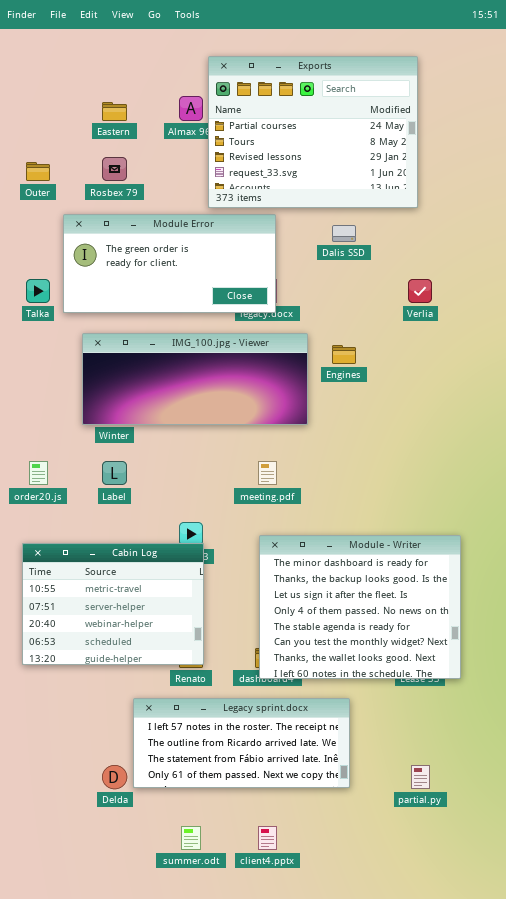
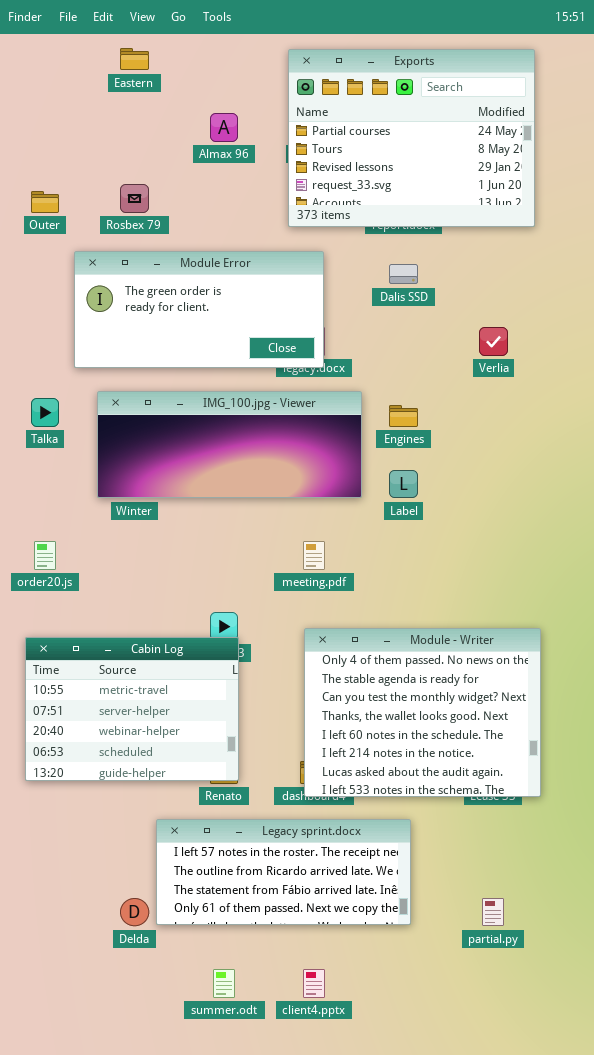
Exports: [208,56,418,208] -> [288,49,535,227], moved
Eastern: [102,102,127,121] -> [120,48,149,70], moved
Talka: [26,279,50,303] -> [31,398,59,427], moved
Label: [102,461,127,485] -> [389,470,418,498], moved
Module - Writer: [259,535,461,679] -> [304,628,541,797], scrolled down 3 rows

